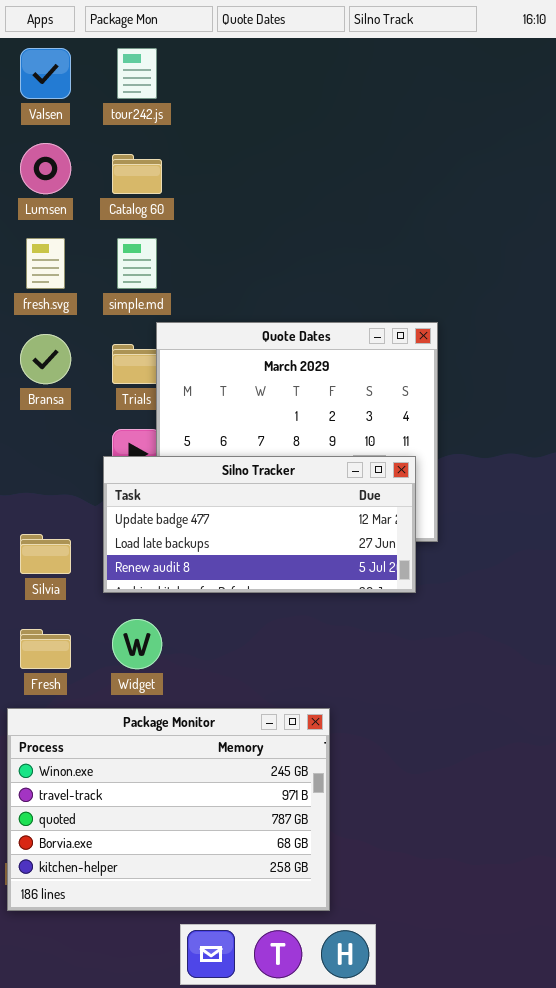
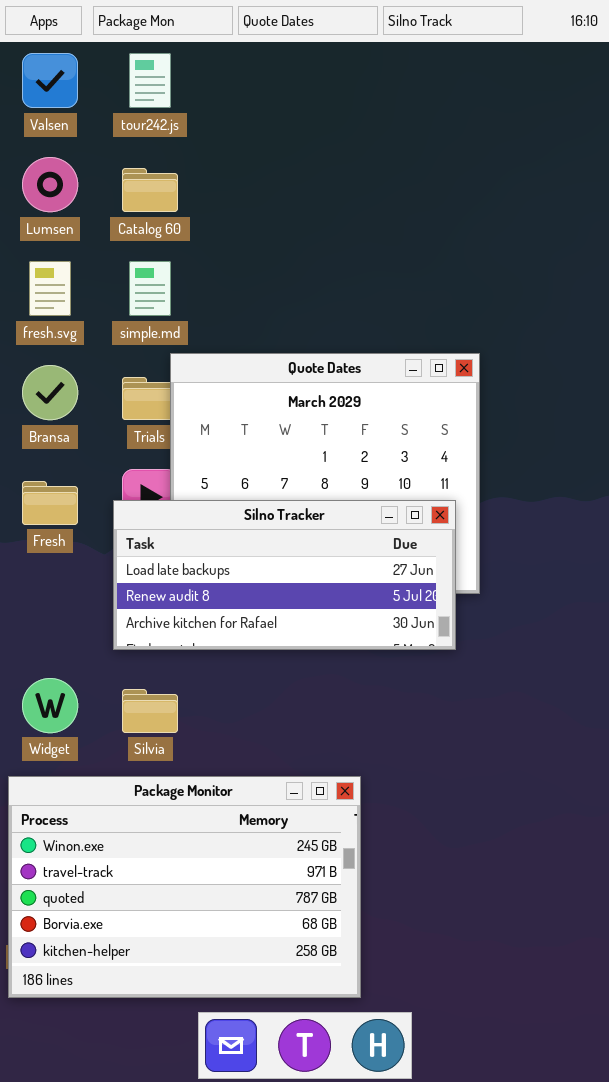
Silno Tracker: [103,456,416,593] -> [113,500,456,650], scrolled down 1 row
Silvia: [20,534,71,574] -> [122,689,178,733], moved
Widget: [112,619,162,669] -> [22,678,78,733], moved
Fresh: [20,629,71,669] -> [22,481,78,525], moved

